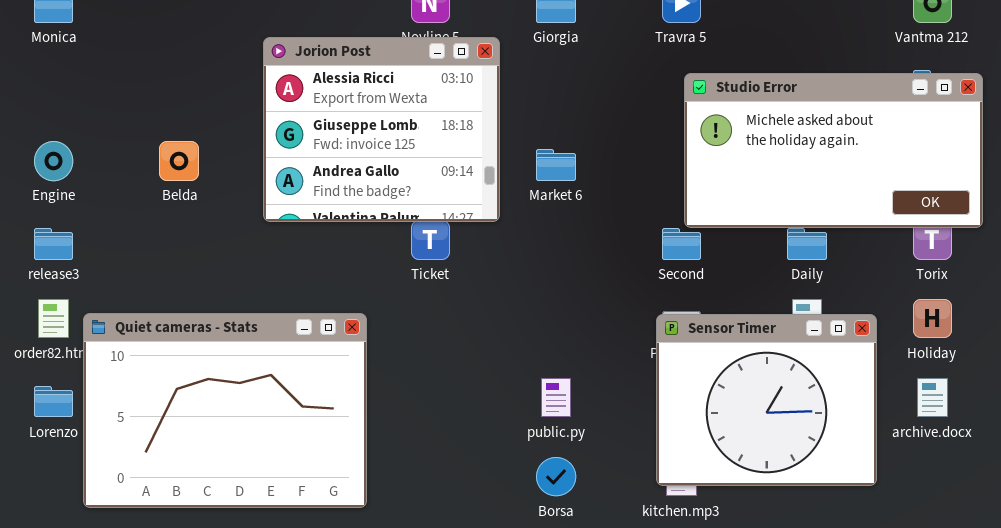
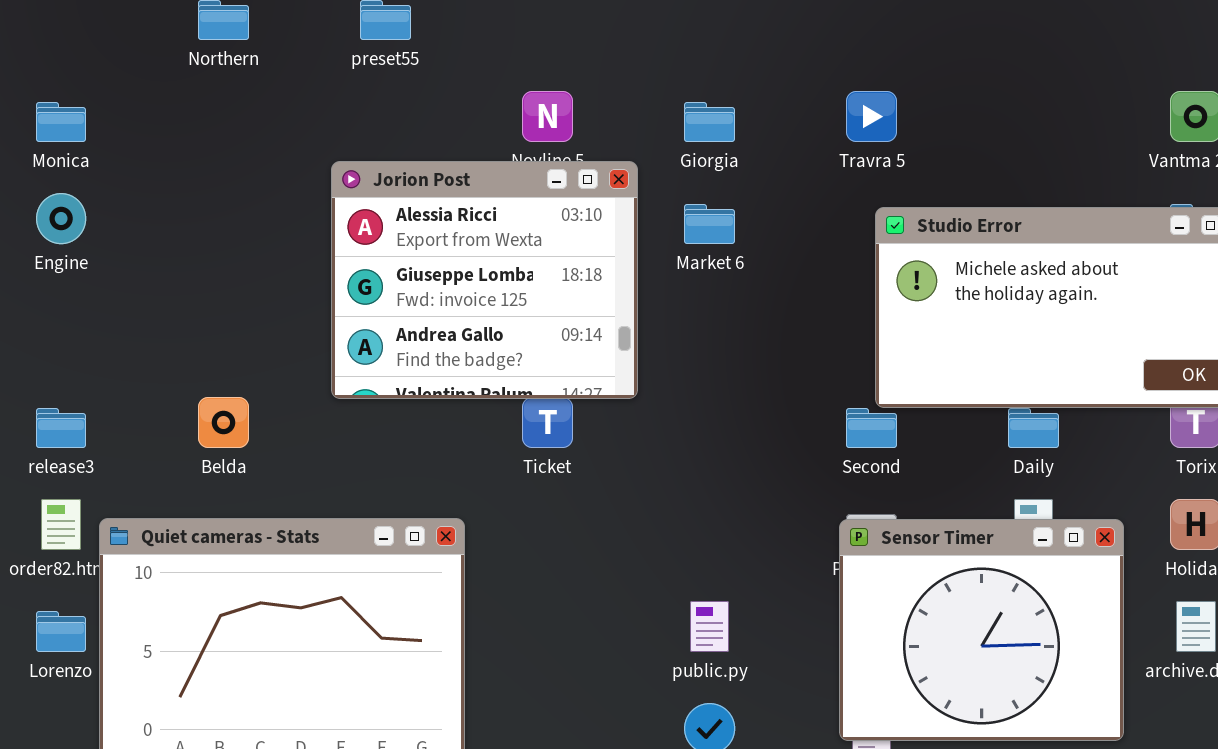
Engine: [34,141,73,181] -> [36,193,86,244], moved
Belda: [159,141,199,181] -> [198,397,249,448], moved
Market 6: [536,149,576,181] -> [684,204,735,244], moved

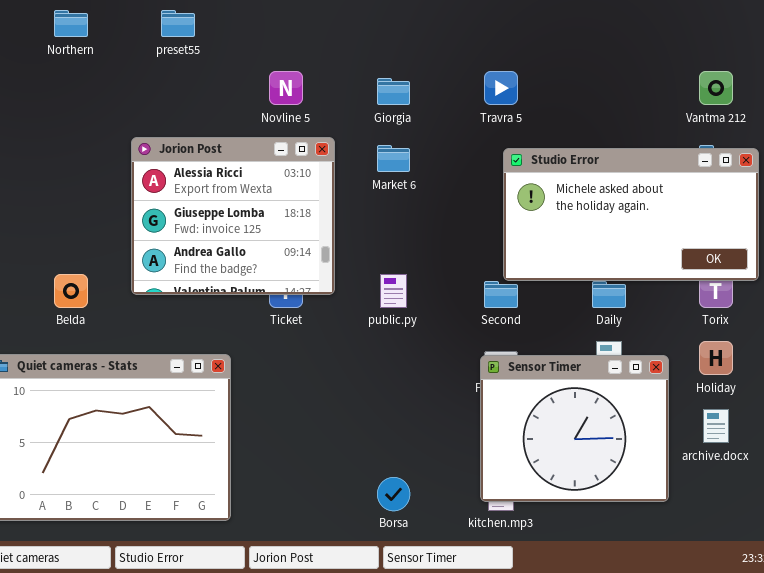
Jorion Post: [331,161,638,399] -> [131,137,335,295], moved
public.py: [690,601,729,652] -> [380,274,407,308], moved

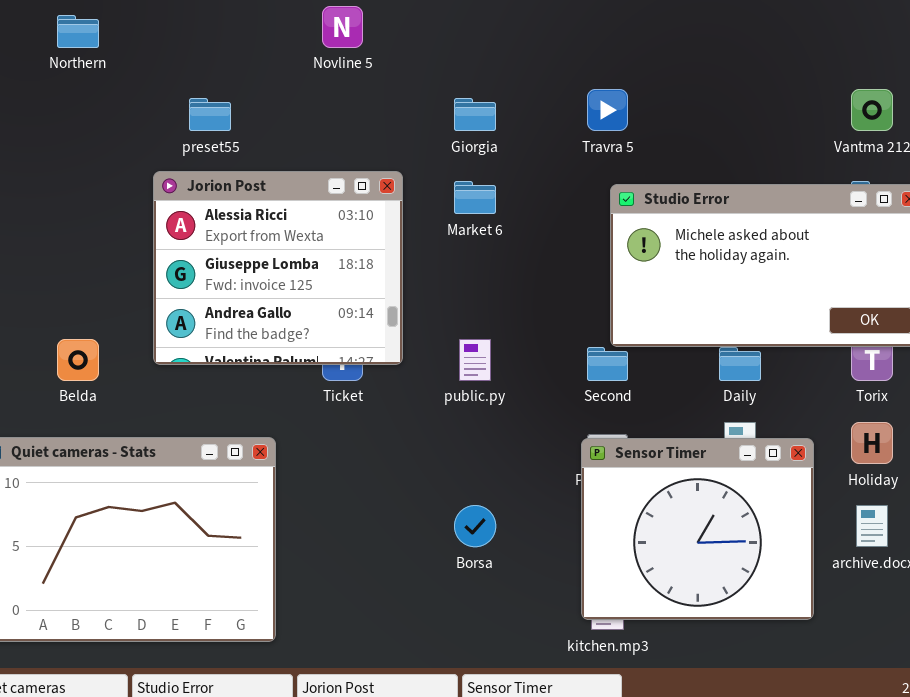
preset55: [161,10,195,37] -> [189,98,231,131], moved
Novline 5: [269,71,303,105] -> [322,6,363,48], moved
Borsa: [377,477,410,511] -> [454,505,496,547], moved

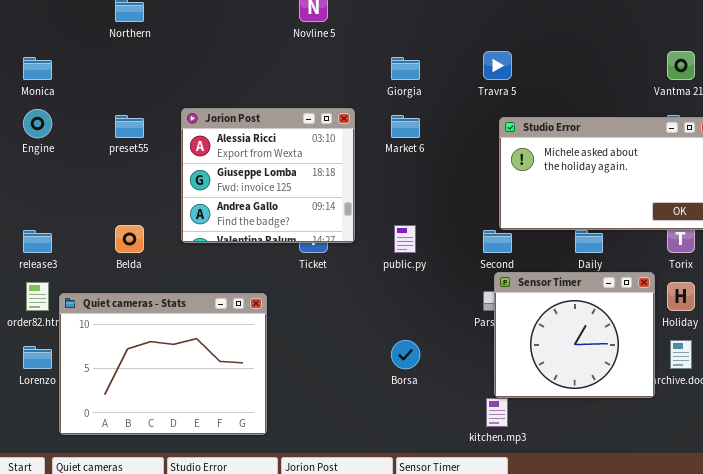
preset55: [189,98,231,131] -> [115,115,144,138], moved
Sensor Timer: [581,438,814,620] -> [494,272,655,398], moved

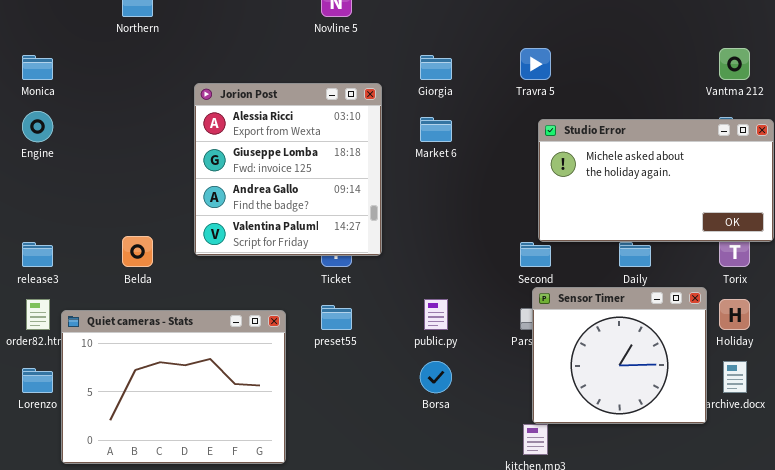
Jorion Post: [181,108,355,243] -> [194,83,382,256], resized
preset55: [115,115,144,138] -> [321,305,352,330], moved
public.py: [394,225,416,253] -> [424,299,448,330], moved

